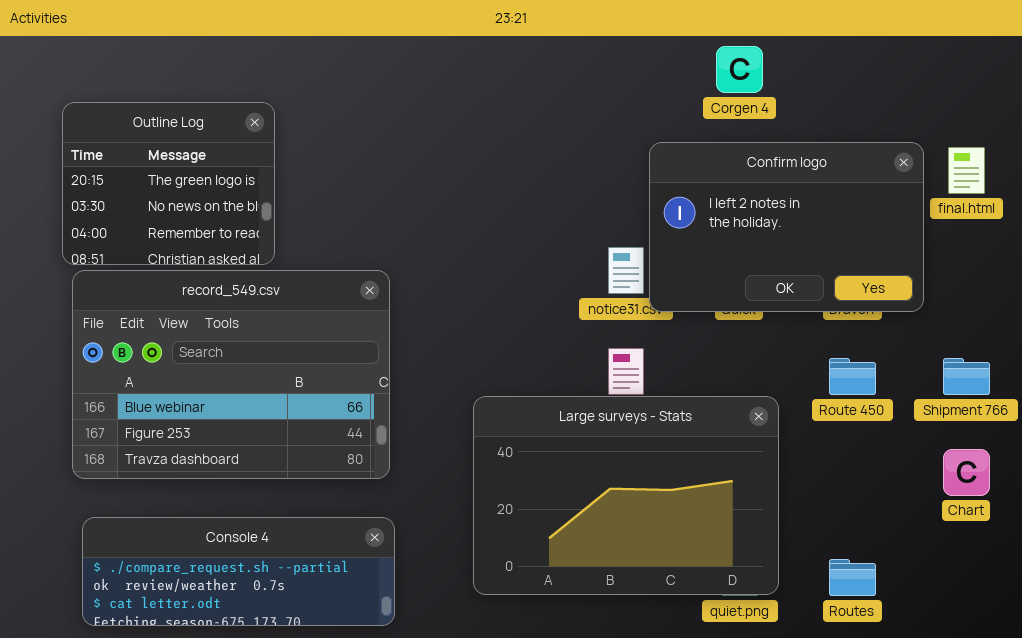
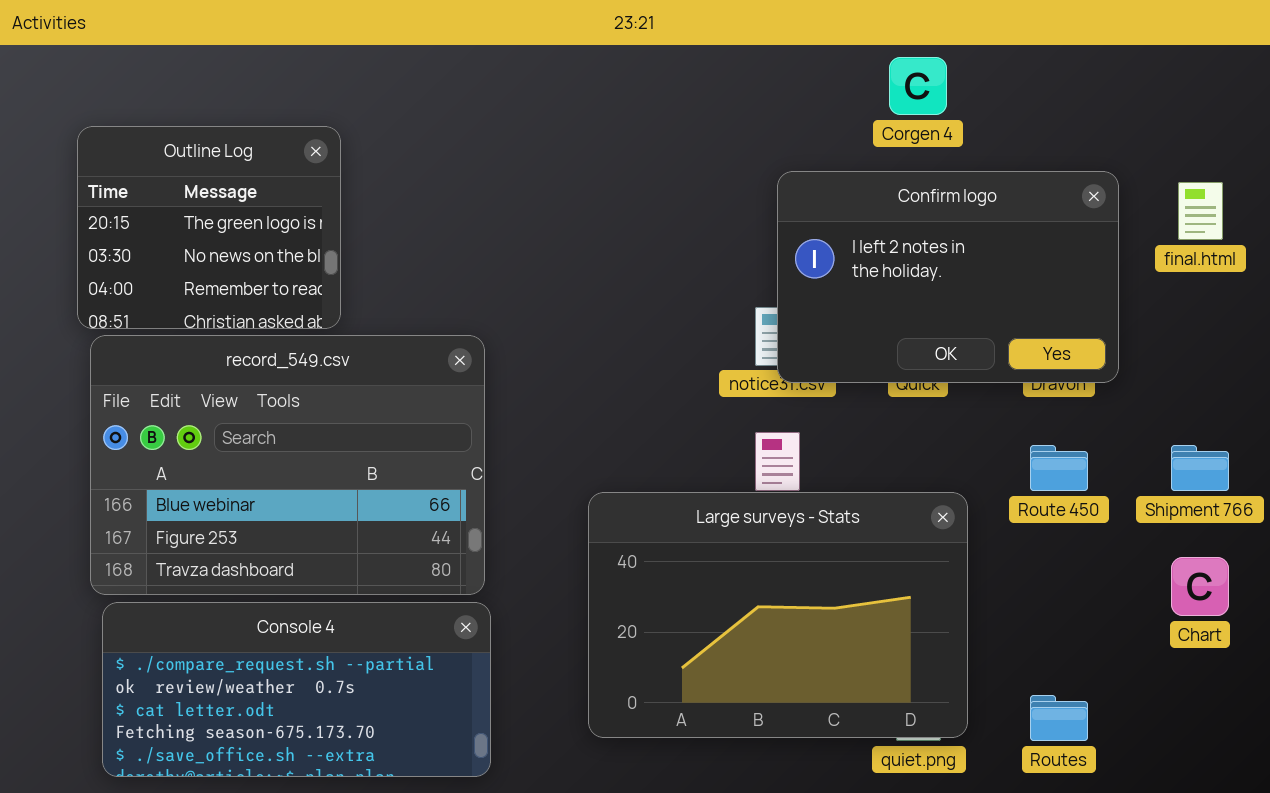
Confirm logo: [649,142,924,312] -> [777,171,1119,383], moved
Console 4: [82,517,395,626] -> [102,602,491,777], resized

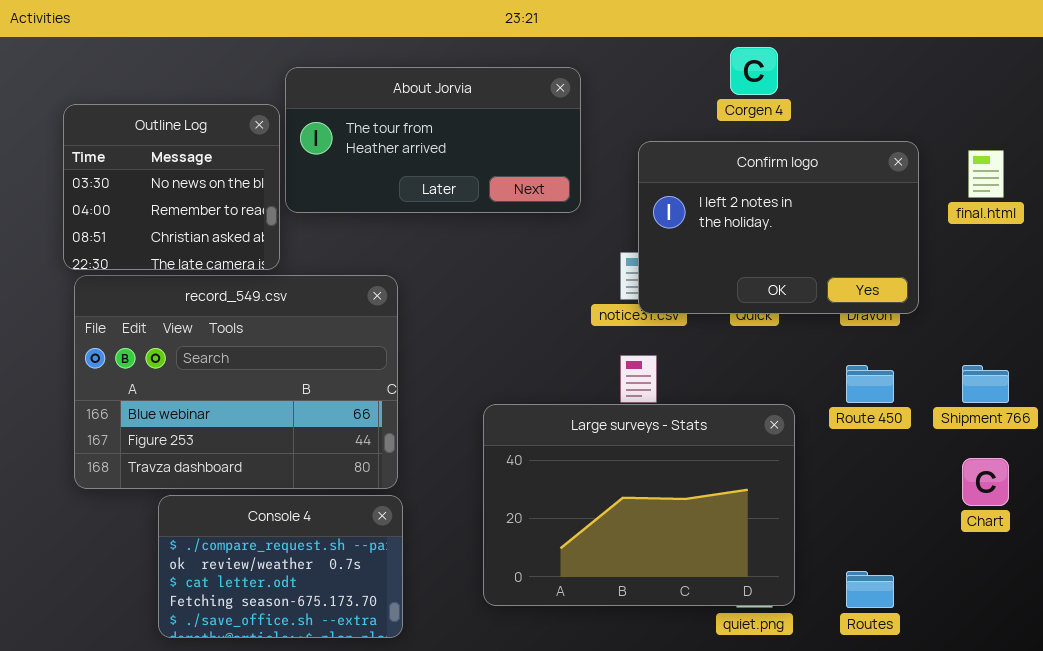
About Jorvia: none -> [285,67,581,213], opened
Outline Log: [77,126,341,329] -> [63,104,280,270], scrolled down 1 row
Console 4: [102,602,491,777] -> [158,495,403,638], resized

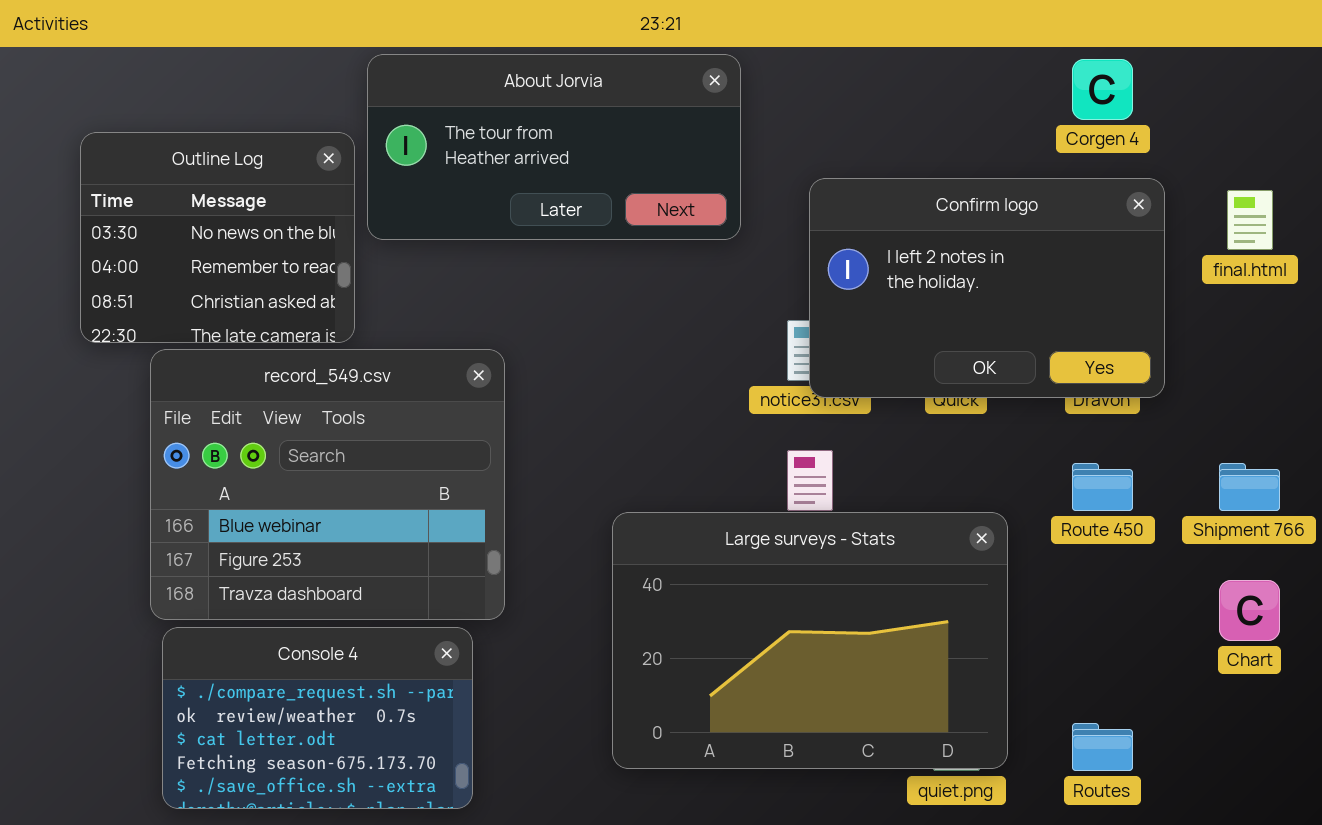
Corgen 4: [730,47,778,95] -> [1072,59,1133,120], moved
About Jorvia: [285,67,581,213] -> [367,54,741,240], moved
record_549.csv: [74,275,398,489] -> [150,349,505,620], resized
Console 4: [158,495,403,638] -> [162,627,473,809], moved

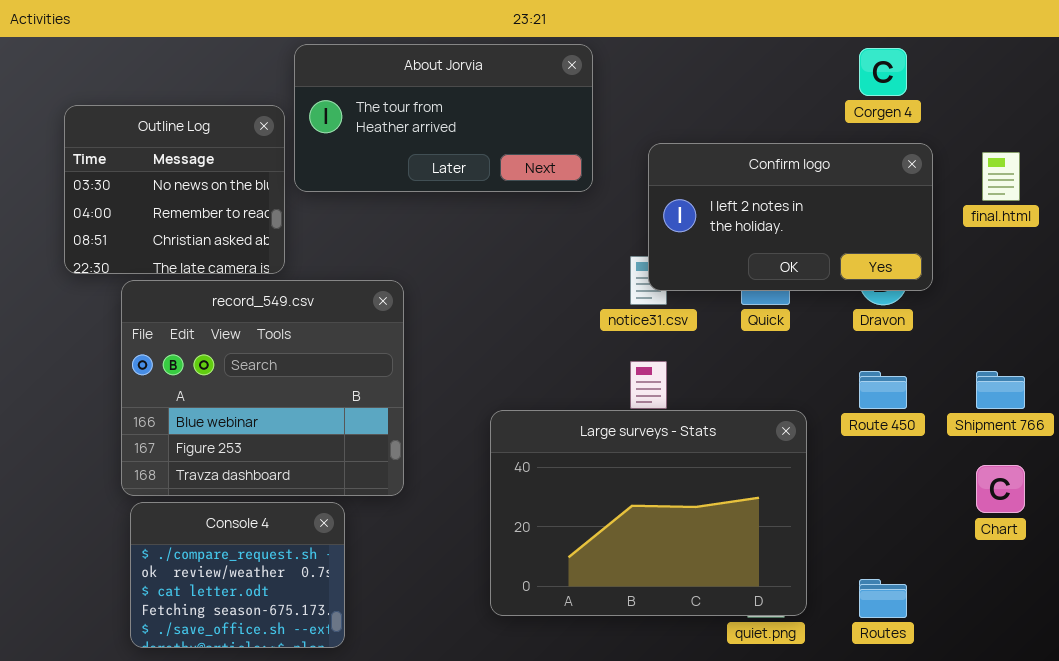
Confirm logo: [809,178,1165,398] -> [648,143,933,291], resized
Console 4: [162,627,473,809] -> [130,502,345,648], resized

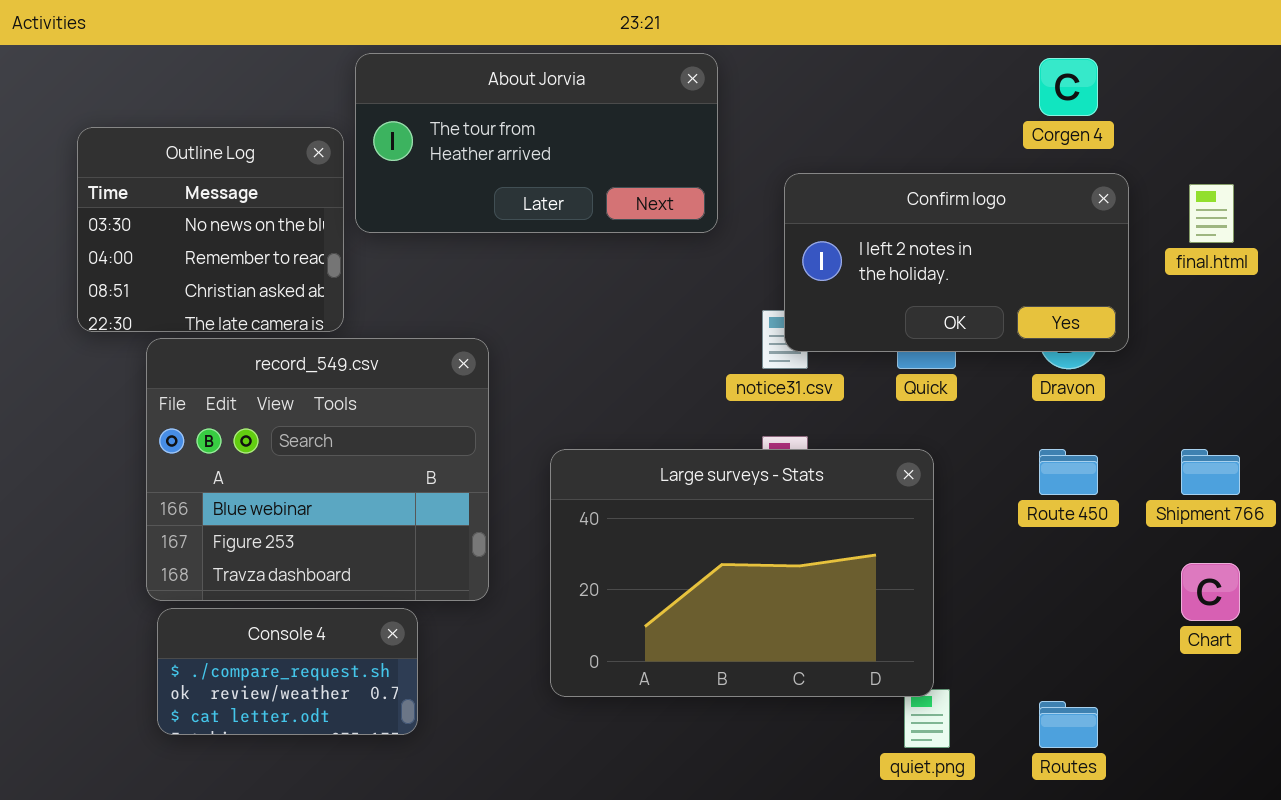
Large surveys - Stats: [490,410,807,616] -> [550,449,934,697], moved
Console 4: [130,502,345,648] -> [157,608,418,735], resized

